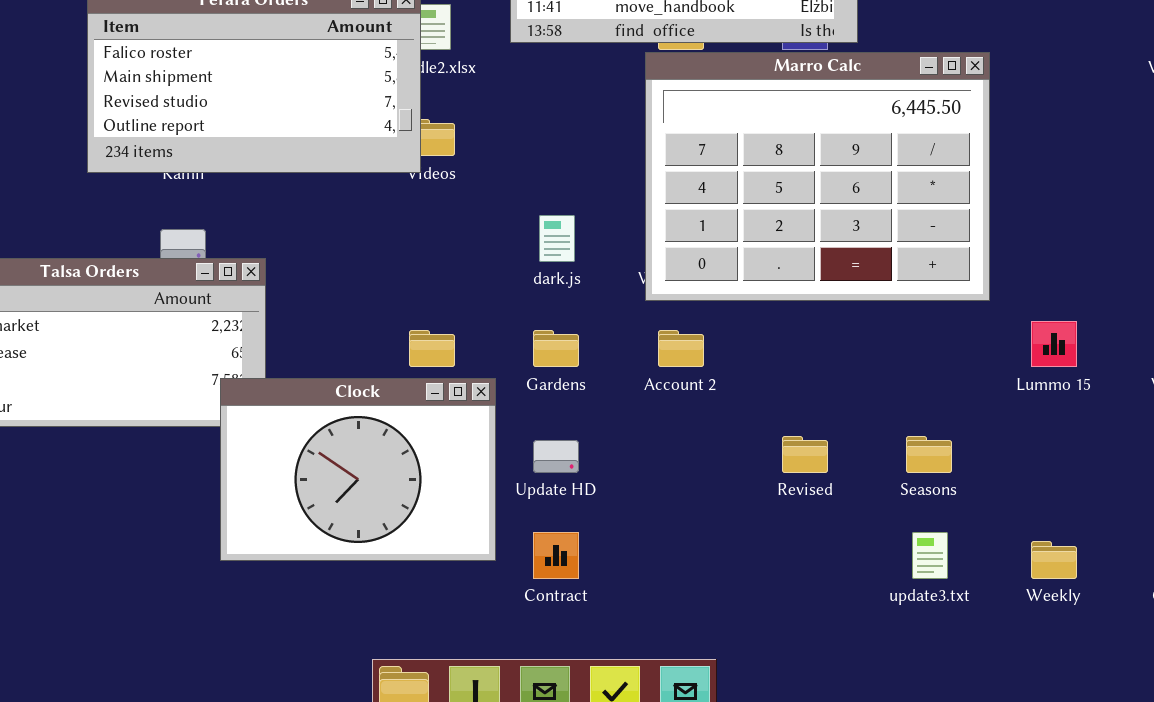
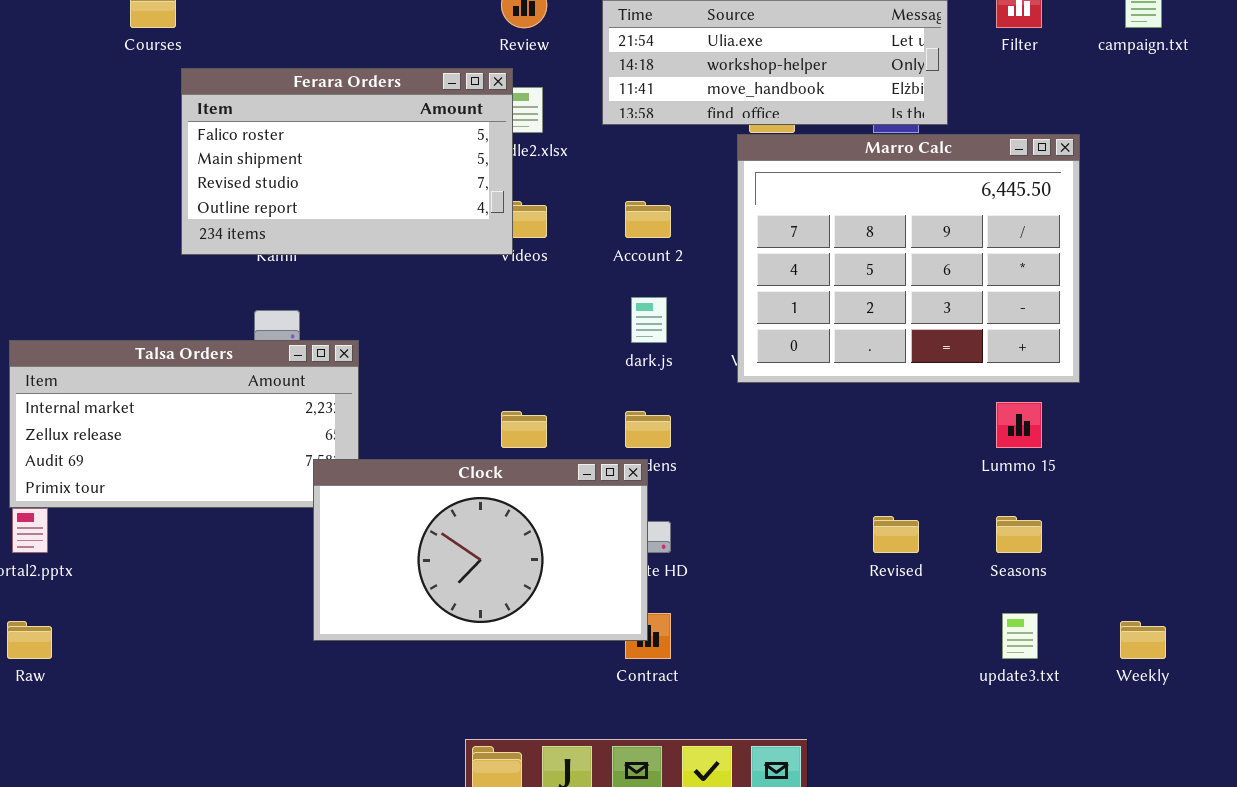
Lummo 15: [1031,321,1077,367] -> [996,402,1042,448], moved
Account 2: [658,330,704,367] -> [625,201,671,238], moved
Clock: [220,378,496,561] -> [313,459,648,641], resized

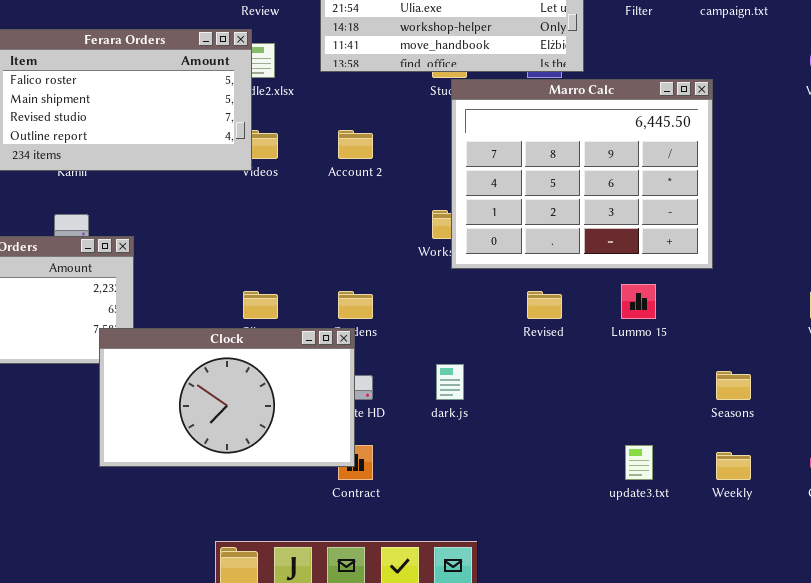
Marro Calc: [737,134,1080,383] -> [451,79,713,269], moved
dark.js: [631,297,667,343] -> [436,364,464,400], moved
Revised: [873,516,919,553] -> [527,291,562,319], moved
Seasons: [996,516,1042,553] -> [716,371,751,400], moved

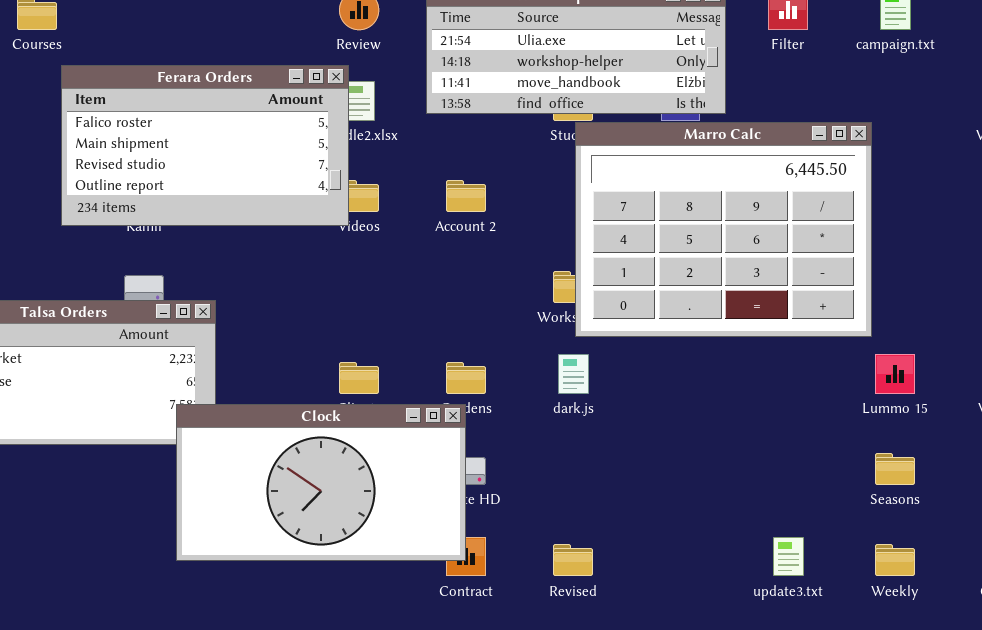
Lummo 15: [621,284,656,319] -> [875,354,915,394], moved
Revised: [527,291,562,319] -> [553,544,593,576], moved
dark.js: [436,364,464,400] -> [558,354,589,394], moved

